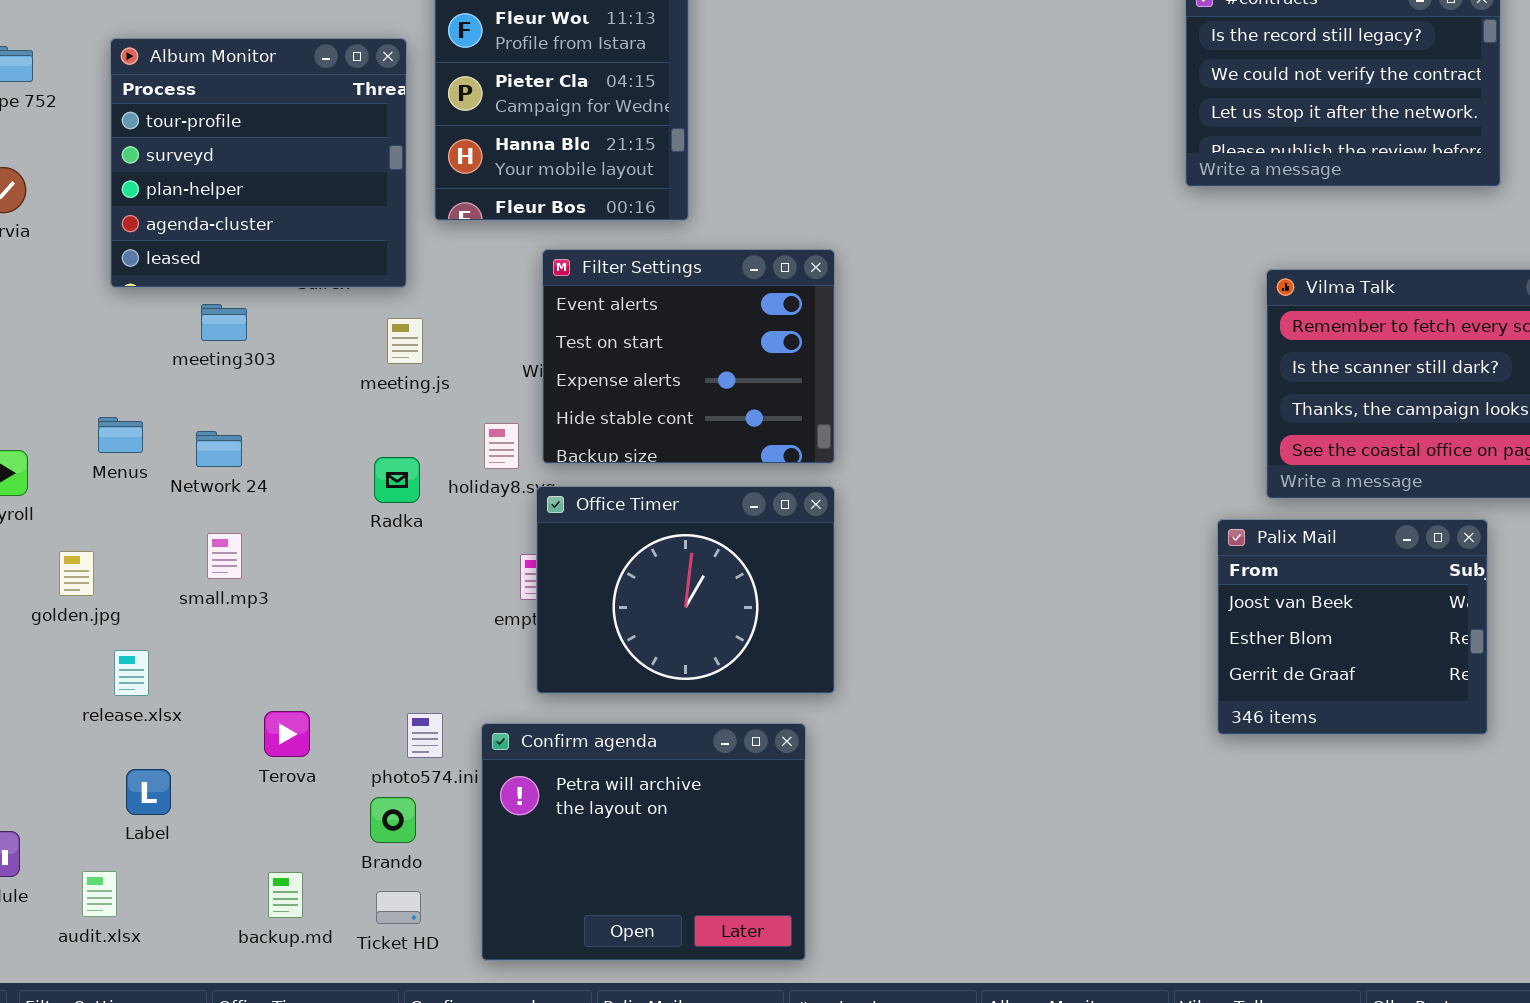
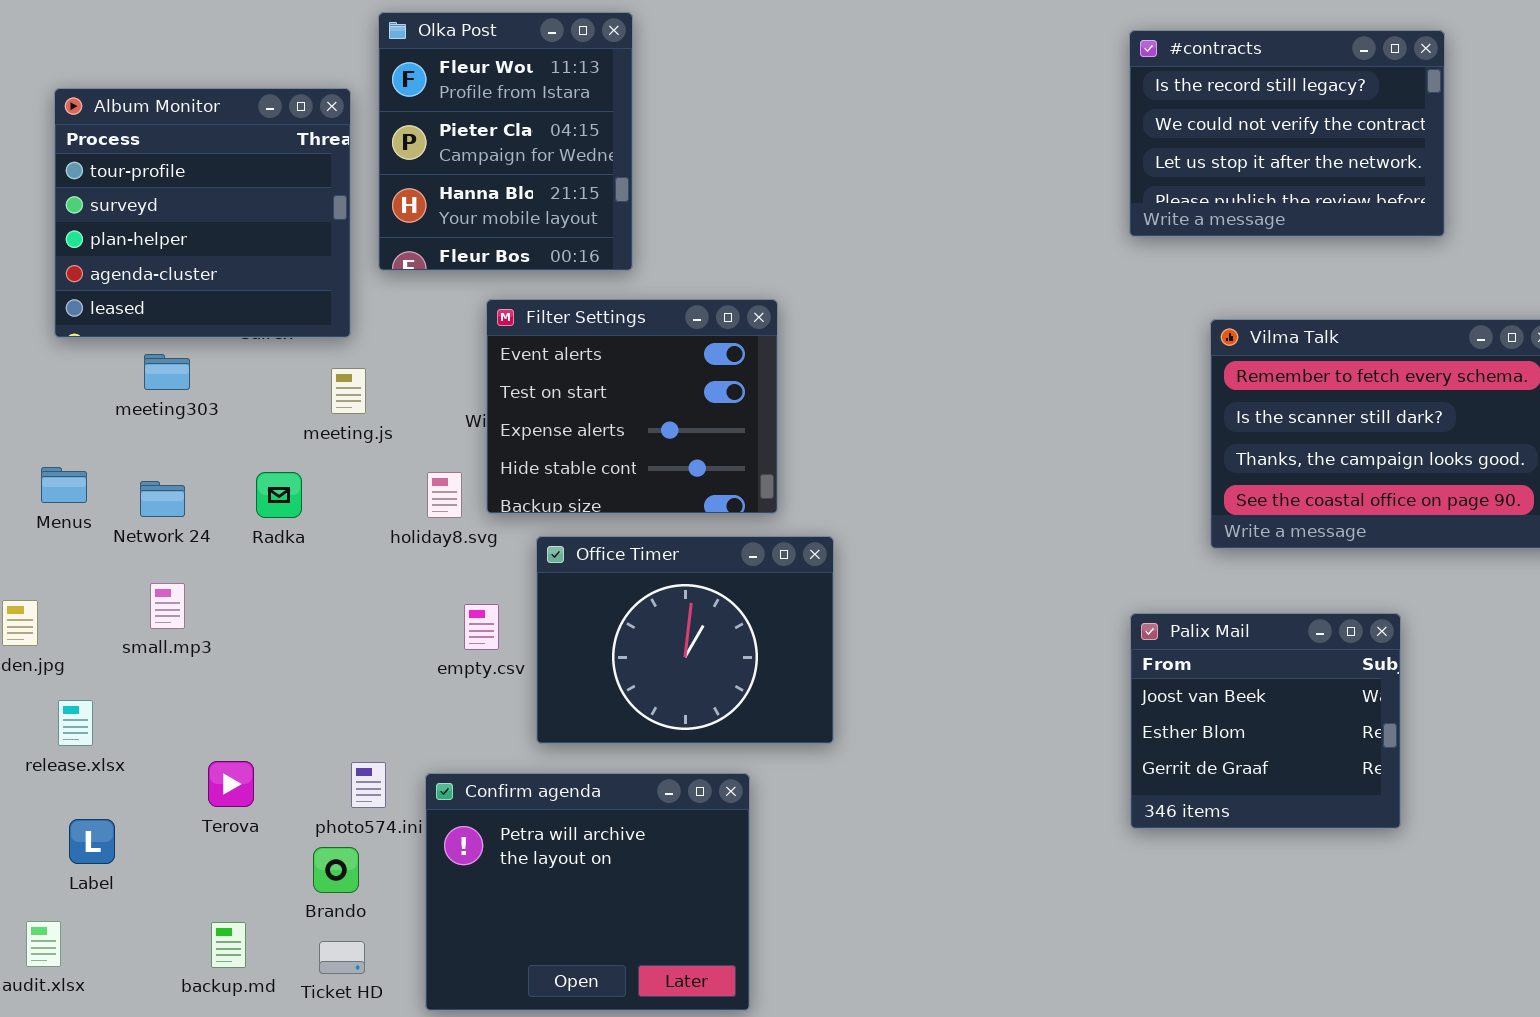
Radka: [374,457,420,503] -> [256,472,302,518], moved
Office Timer: [536,486,835,694] -> [536,536,834,744], moved
Palix Mail: [1217,519,1488,735] -> [1130,613,1401,829], moved

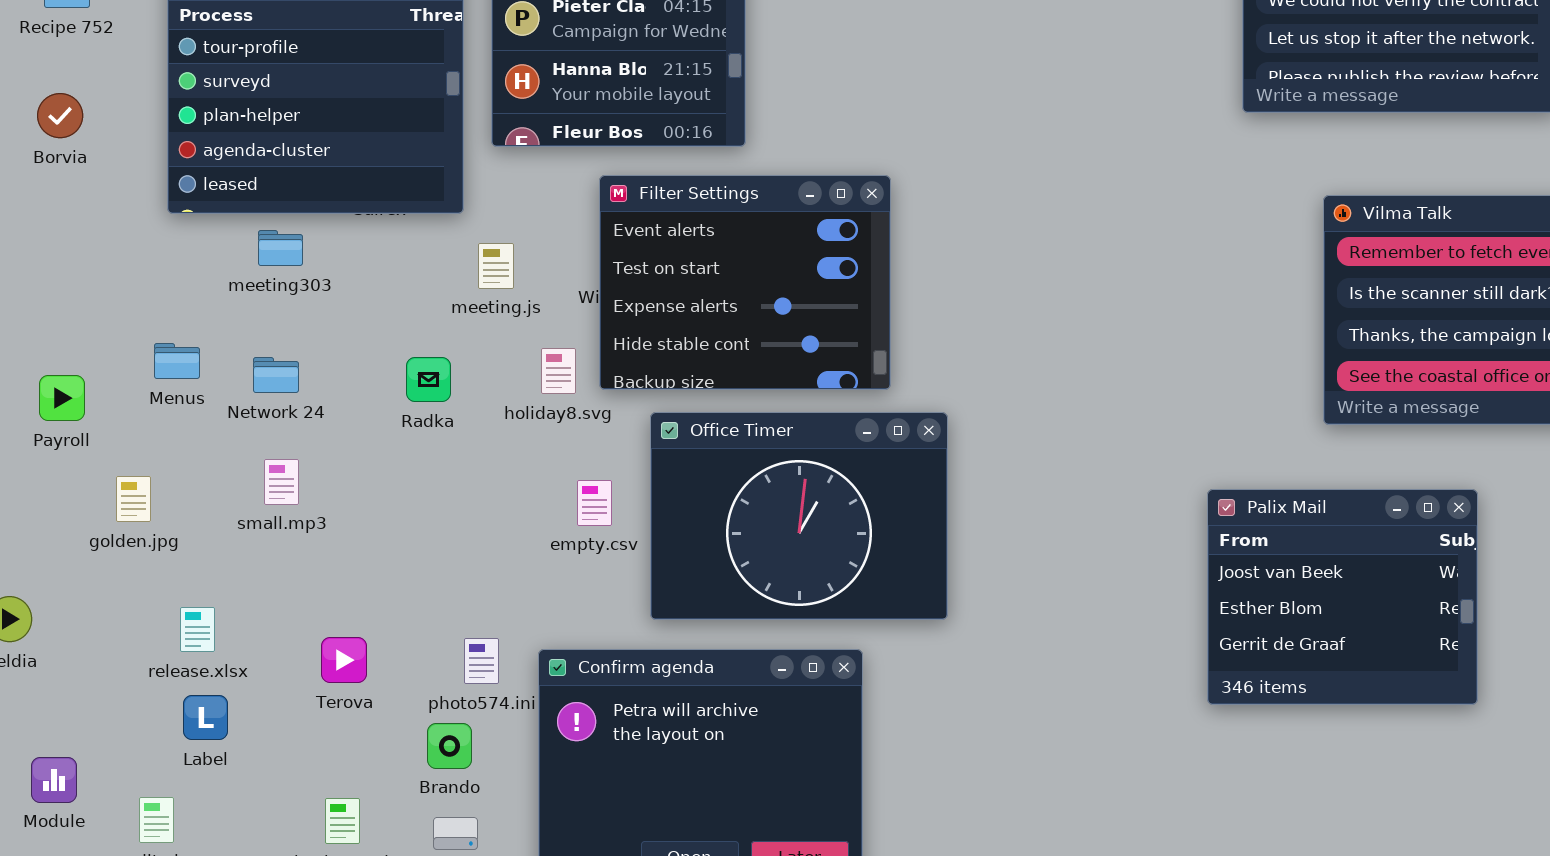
meeting.js: [331,368,366,414] -> [478,243,514,289], moved
Radka: [256,472,302,518] -> [406,357,451,402], moved
Palix Mail: [1130,613,1401,829] -> [1207,489,1478,705], moved
release.xlsx: [58,700,93,746] -> [180,607,215,652], moved

